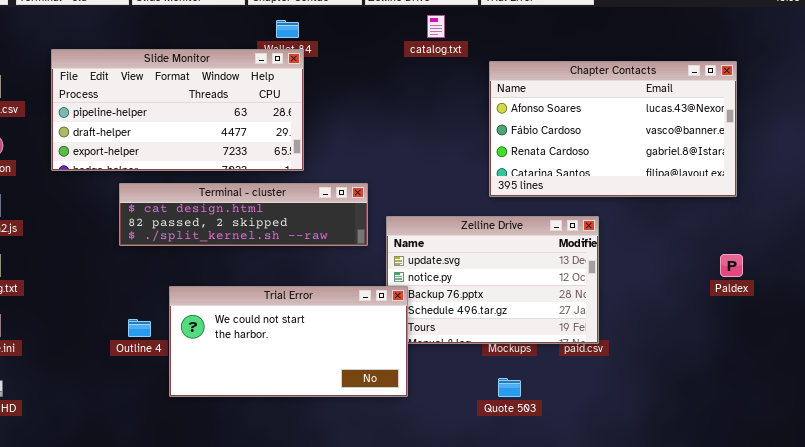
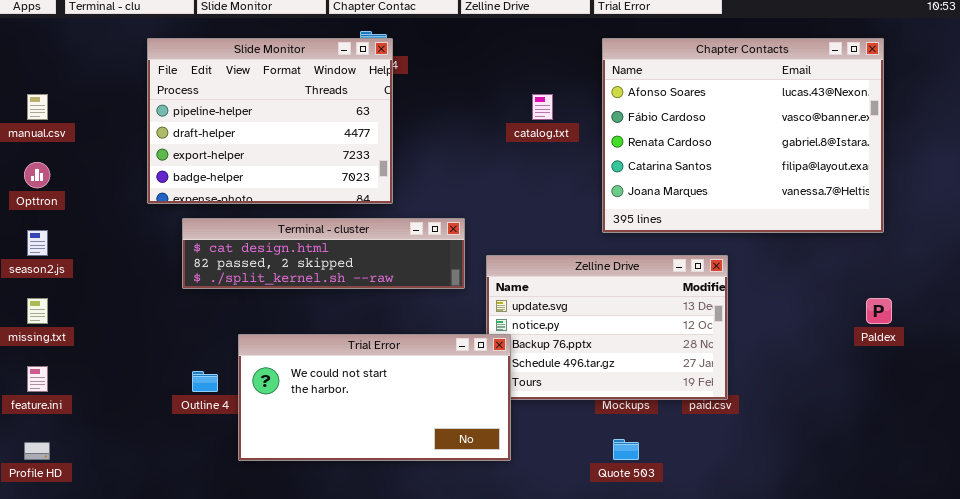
catalog.txt: [427,15,445,38] -> [532,94,553,120], moved
Slide Monitor: [51,49,304,171] -> [147,38,393,204], resized
Chapter Contacts: [489,61,737,197] -> [602,38,884,233], resized

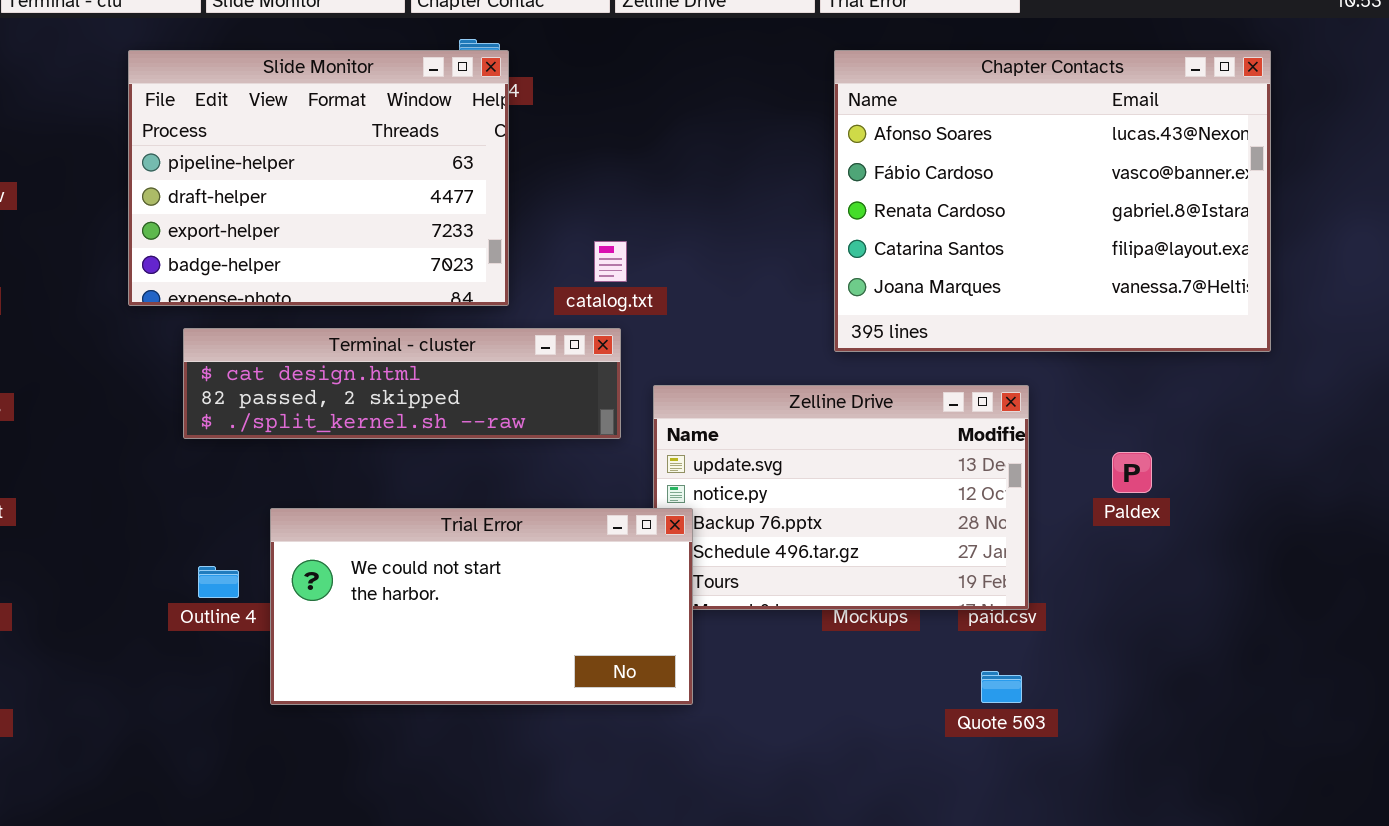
catalog.txt: [532,94,553,120] -> [594,241,627,282], moved
Paldex: [866,298,892,324] -> [1112,452,1152,493], moved
Quote 503: [613,439,639,460] -> [981,671,1022,703], moved

